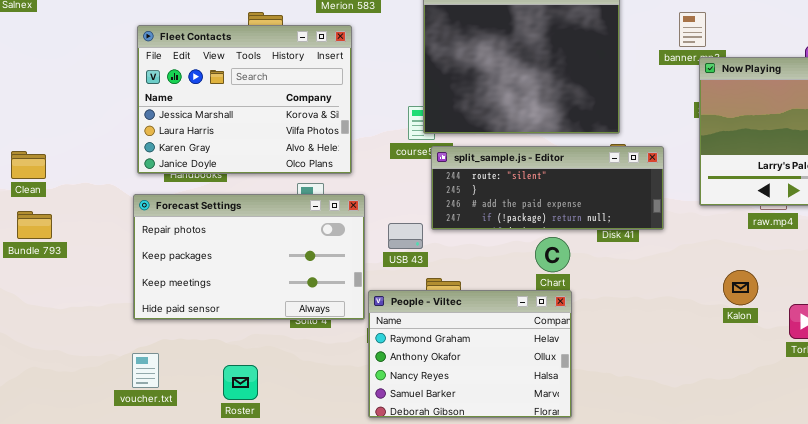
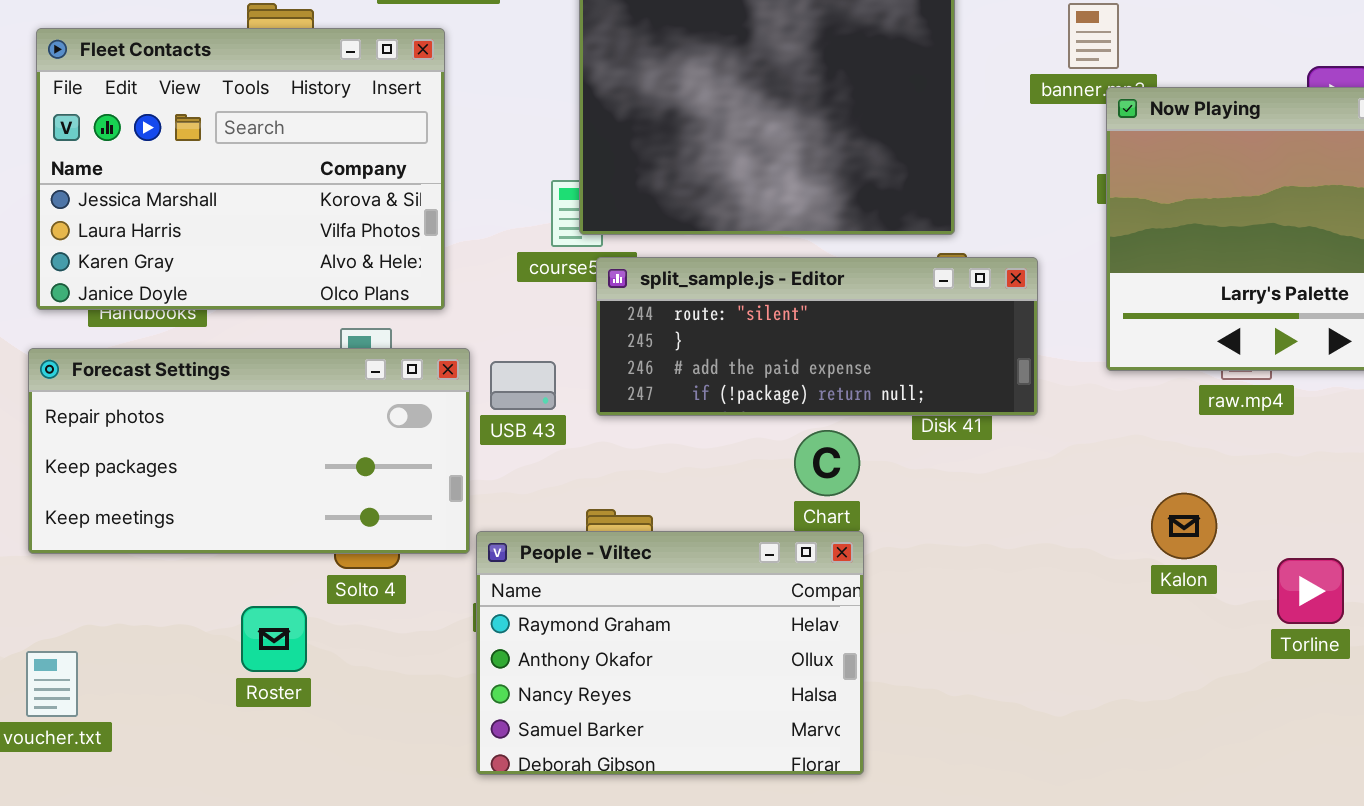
Forecast Settings: [133,194,365,320] -> [28,348,470,554], resized
USB 43: [388,223,423,249] -> [490,361,556,410], moved
Roster: [223,365,258,400] -> [241,606,307,672], moved

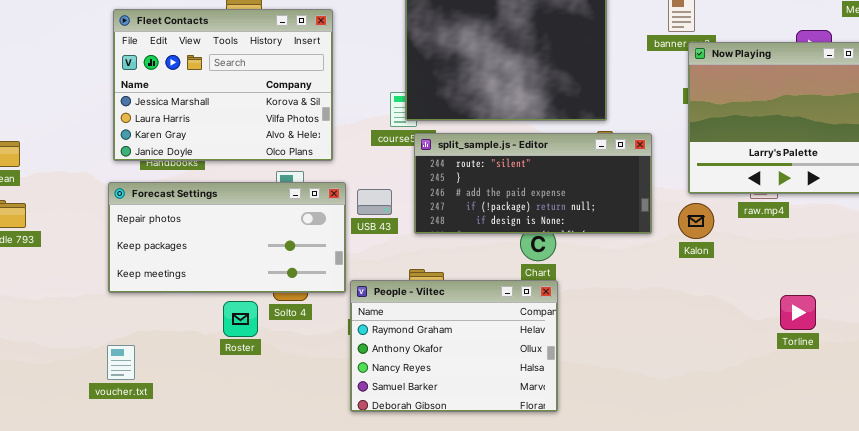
split_sample.js - Editor: [596,257,1038,416] -> [414,133,652,234], resized
Kalon: [1151,493,1217,559] -> [678,203,714,239], moved
Roster: [241,606,307,672] -> [223,301,258,337], moved

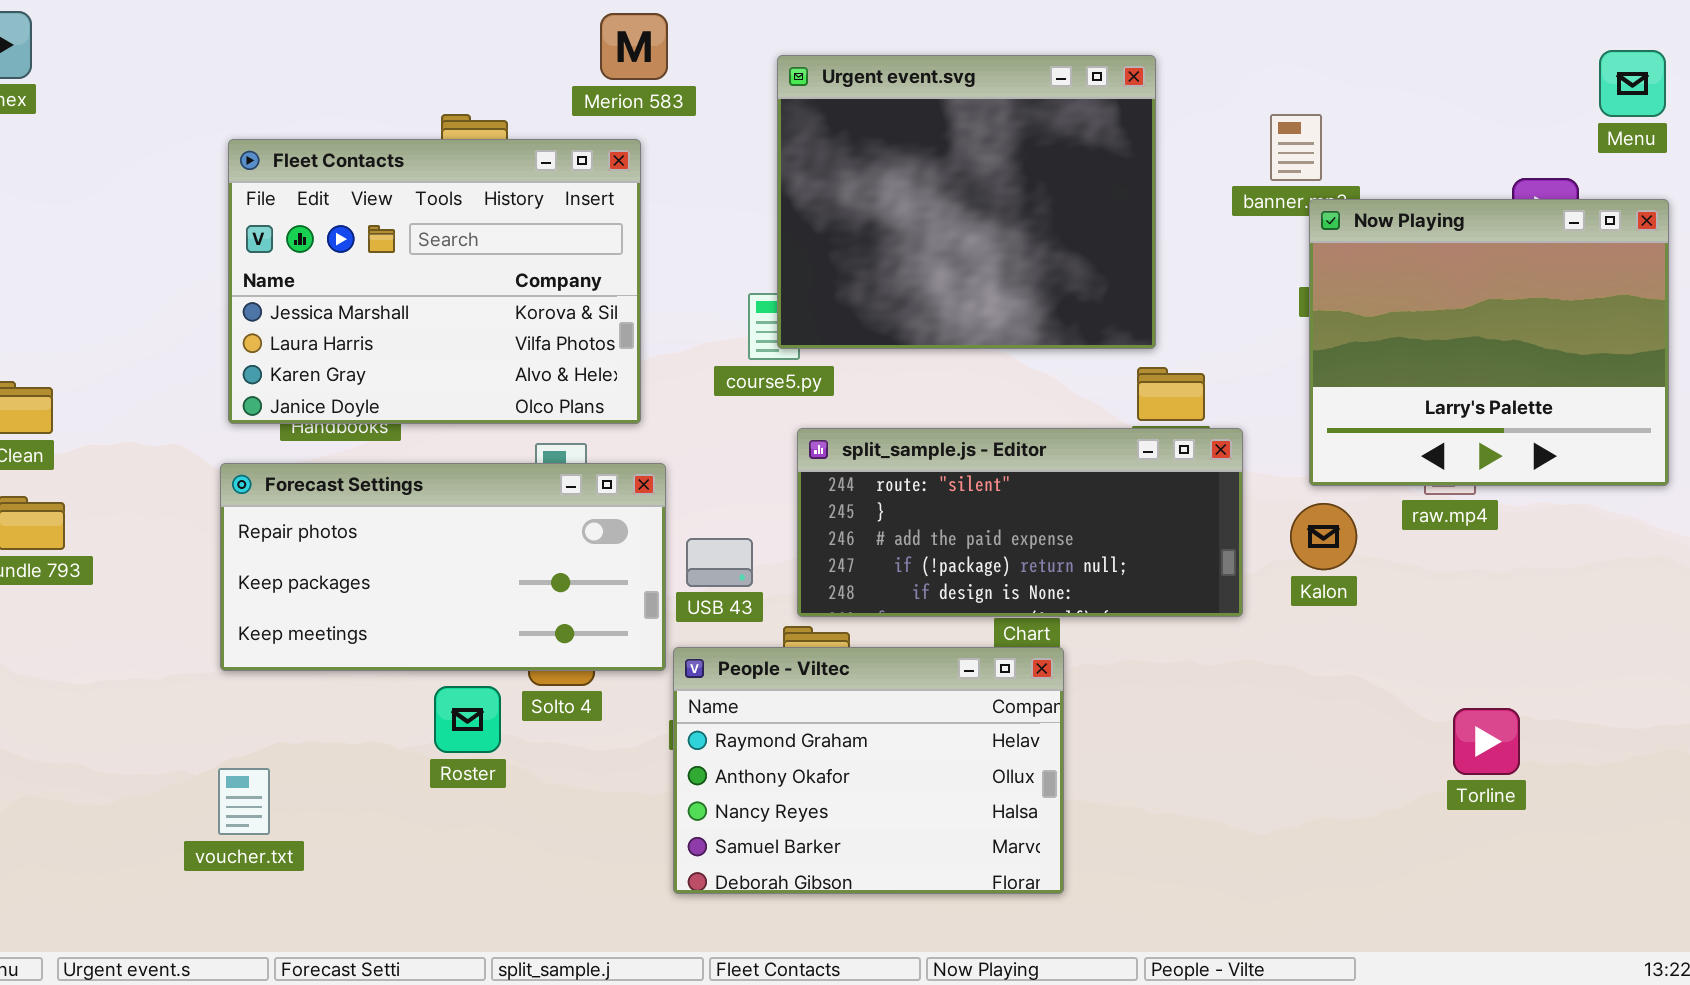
split_sample.js - Editor: [414,133,652,234] -> [797,428,1243,617], moved
USB 43: [357,189,392,215] -> [686,538,753,587], moved
Torline: [780,295,816,330] -> [1453,708,1520,775], moved

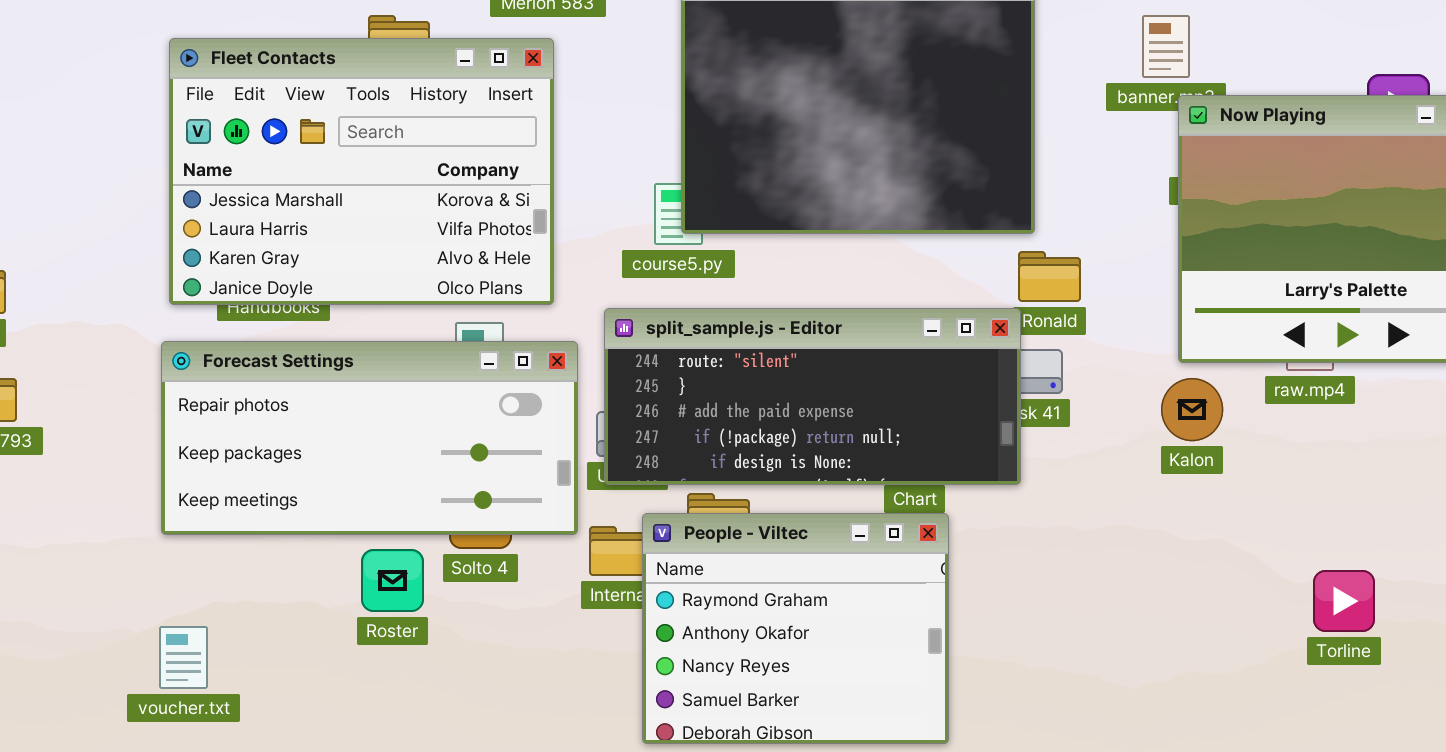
split_sample.js - Editor: [797,428,1243,617] -> [604,308,1021,485], moved
People - Viltec: [673,647,1064,894] -> [642,513,949,744], resized

